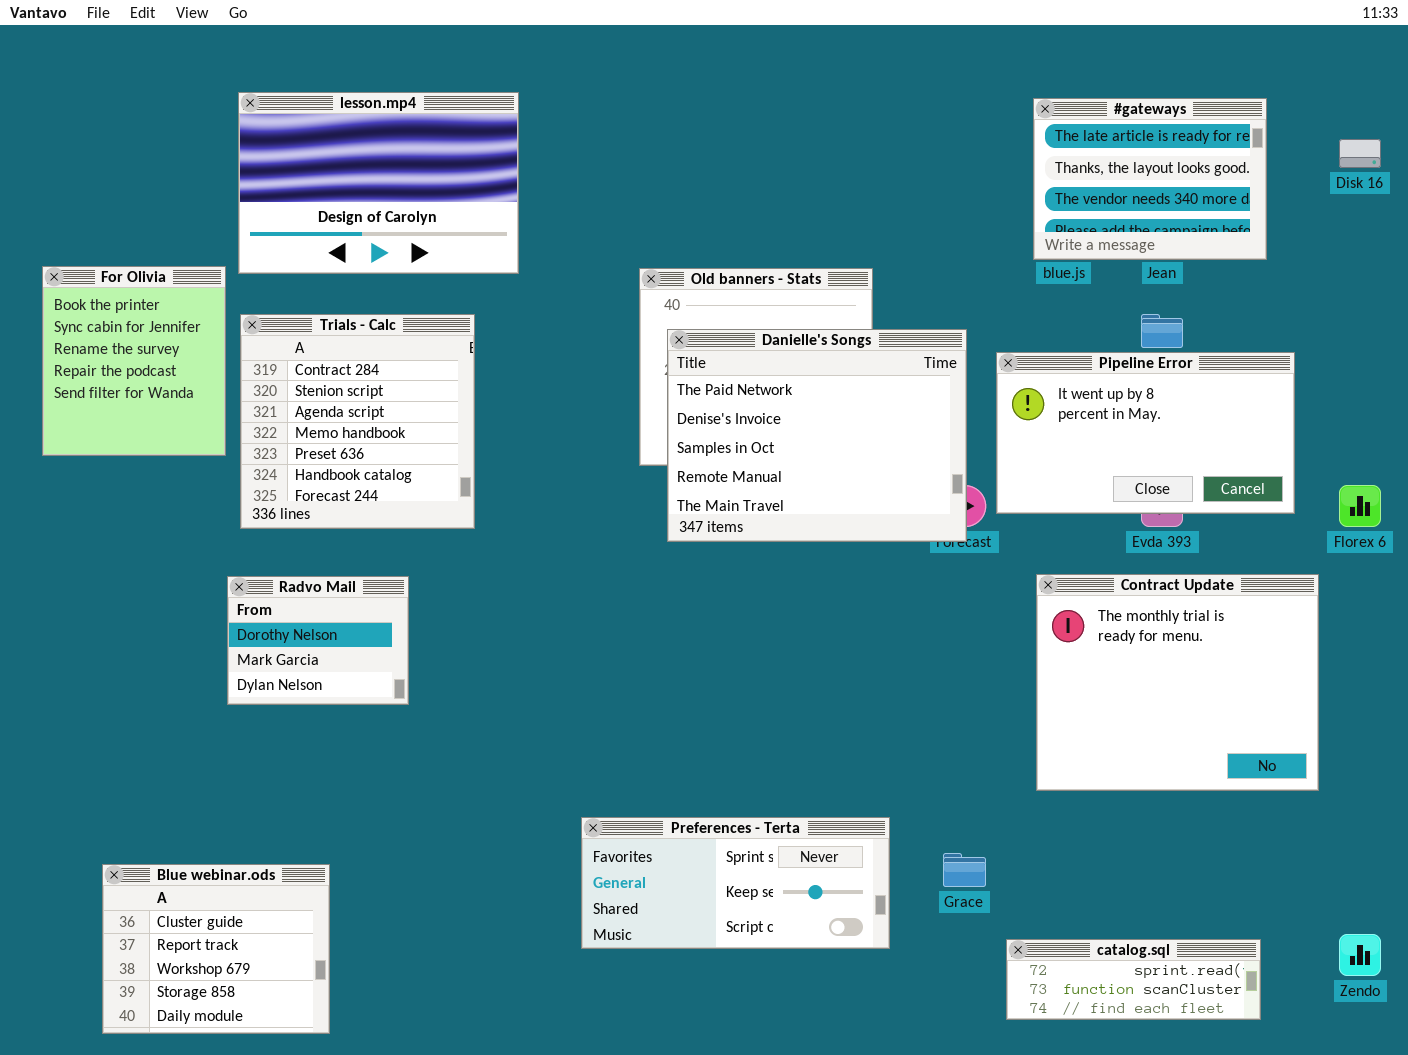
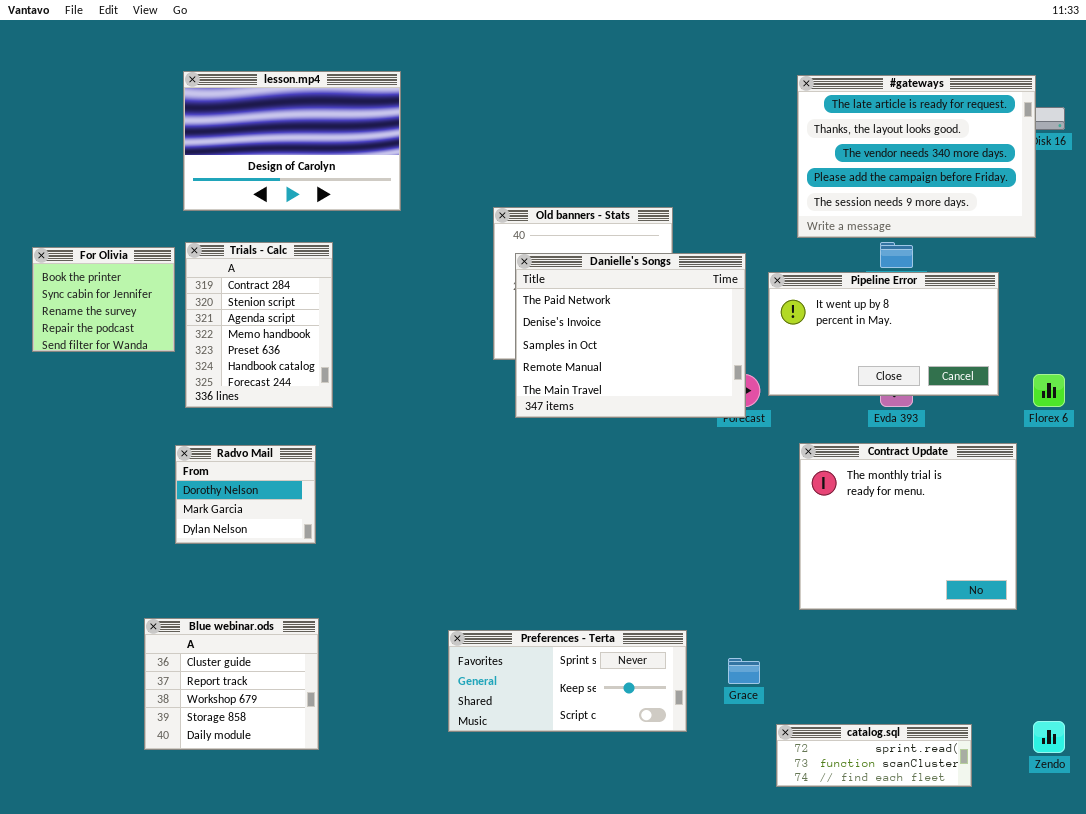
#gateways: [1033,98,1267,260] -> [797,75,1036,238], resized
For Olivia: [42,266,226,456] -> [32,247,175,352], resized
Trials - Calc: [240,314,475,529] -> [185,242,333,408], resized
Blue webinar.ods: [102,864,330,1034] -> [144,618,319,750], moved

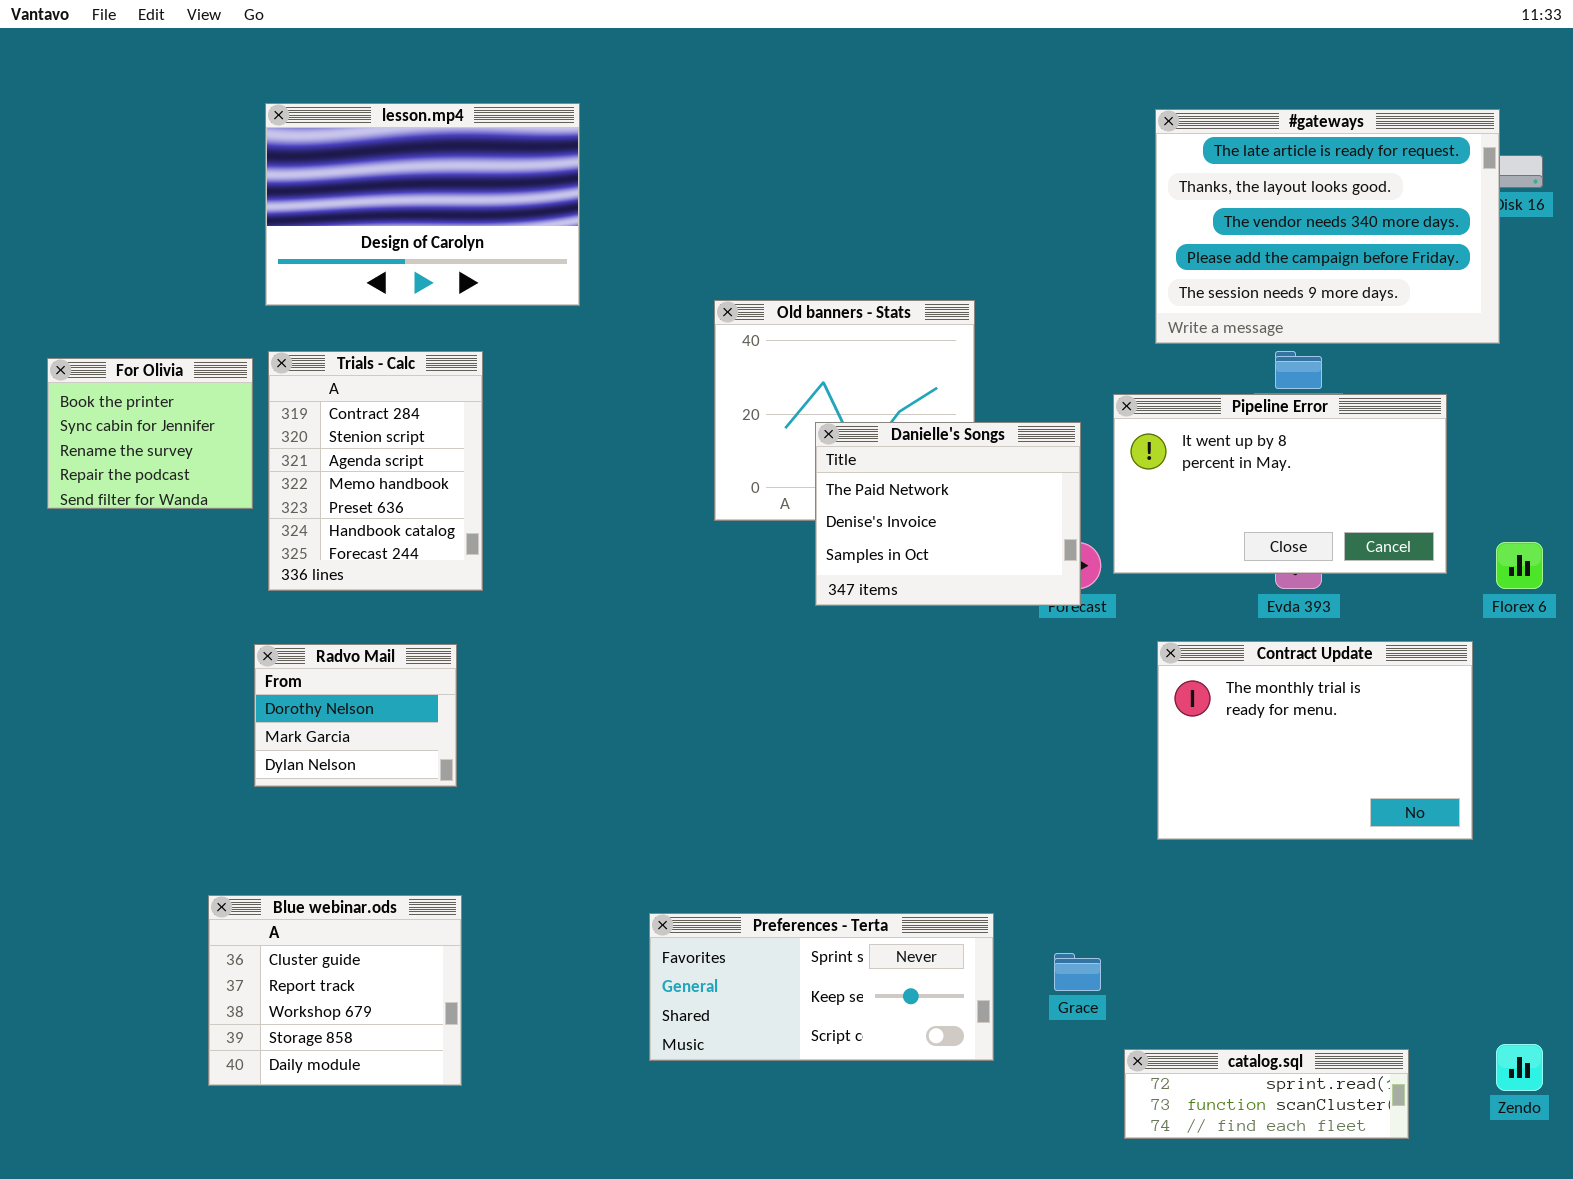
Danielle's Songs: [515,253,746,418] -> [815,422,1081,606], resized
Contract Update: [799,443,1017,610] -> [1157,641,1473,840], resized

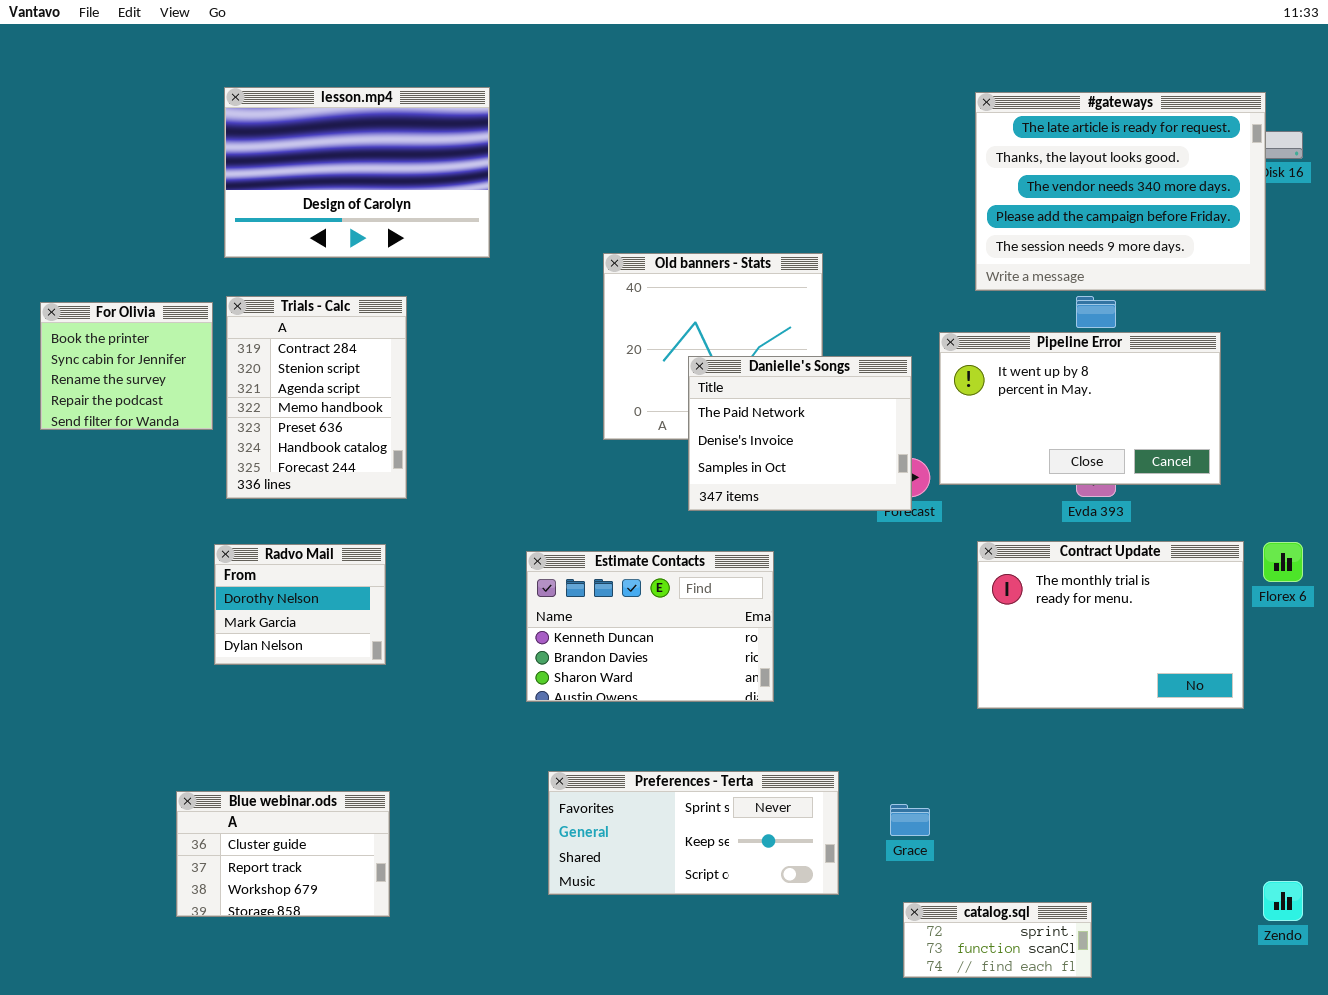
Florex 6: [1496,542,1543,589] -> [1263,542,1303,582], moved
Estimate Contacts: none -> [526,551,774,702], opened
Blue webinar.ods: [208,895,462,1086] -> [176,791,390,917], resized
catalog.sql: [1124,1049,1409,1139] -> [903,902,1092,978], moved, resized

